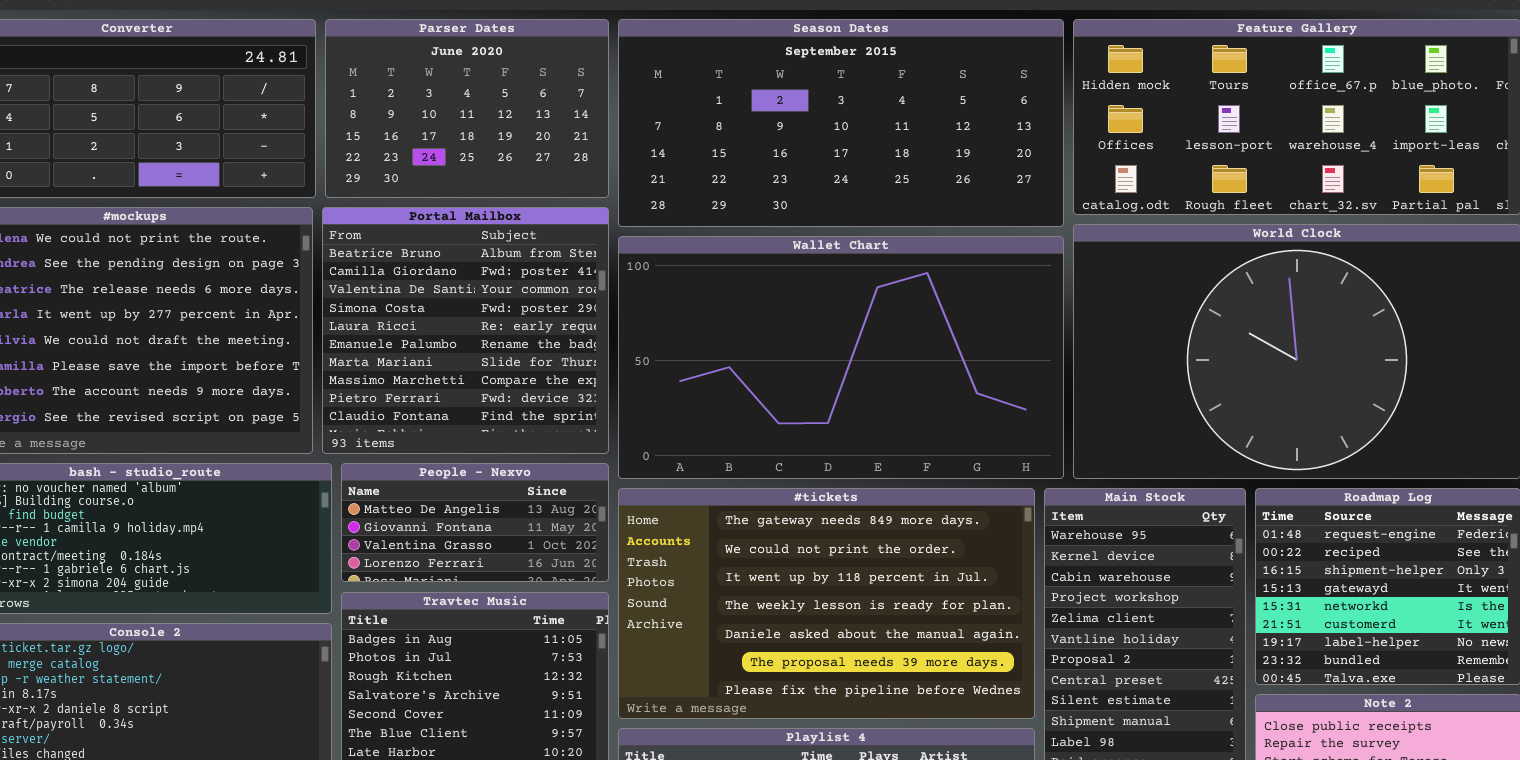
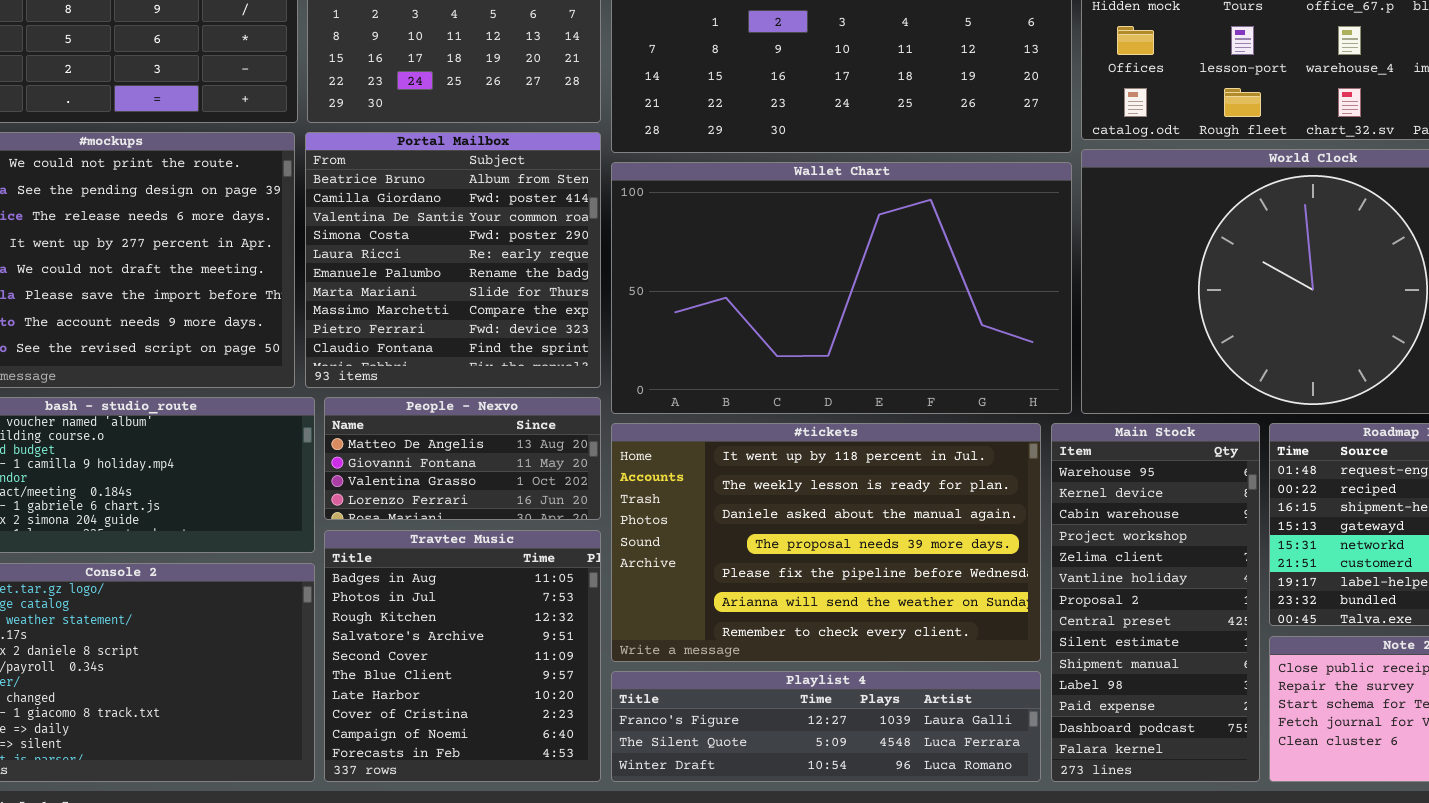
#tickets: [618,488,1035,719] -> [611,423,1041,662], scrolled down 2 rows

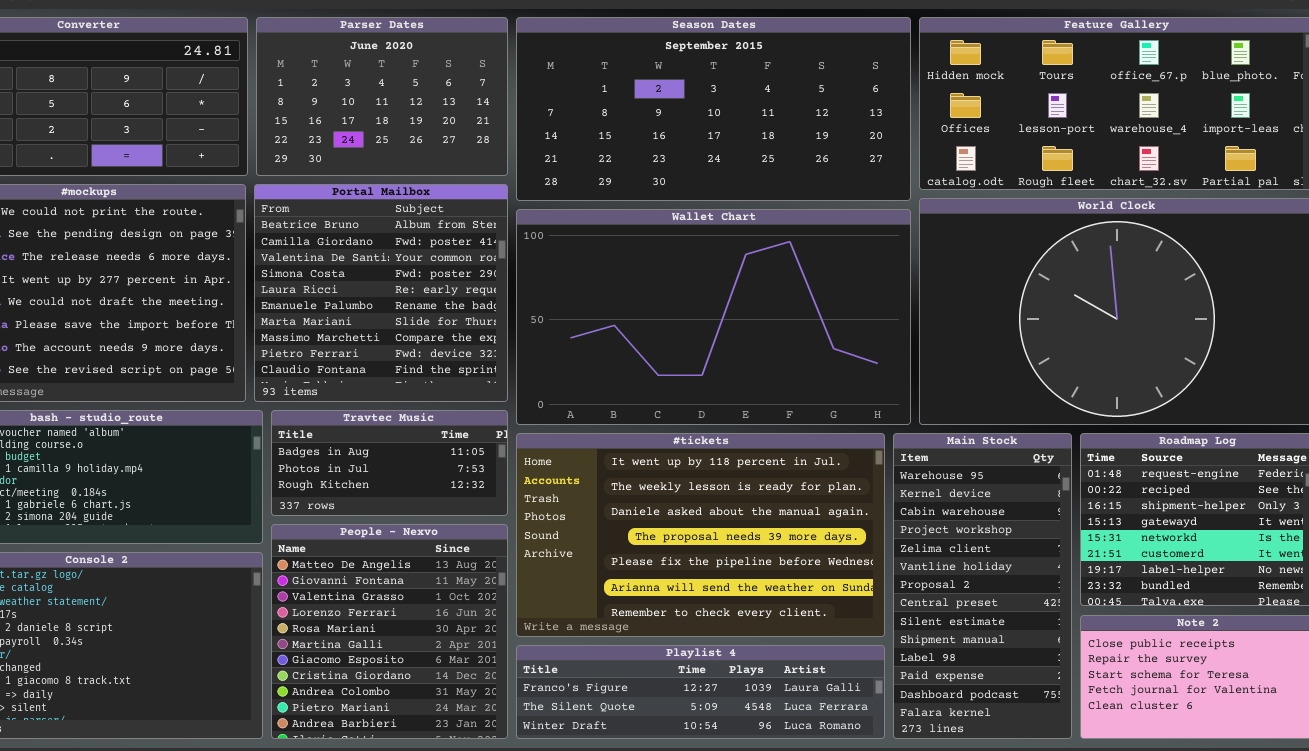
People - Nexvo: [324,397,601,520] -> [271,524,508,739], moved, resized
Travtec Music: [324,530,601,782] -> [271,410,508,516], moved, resized

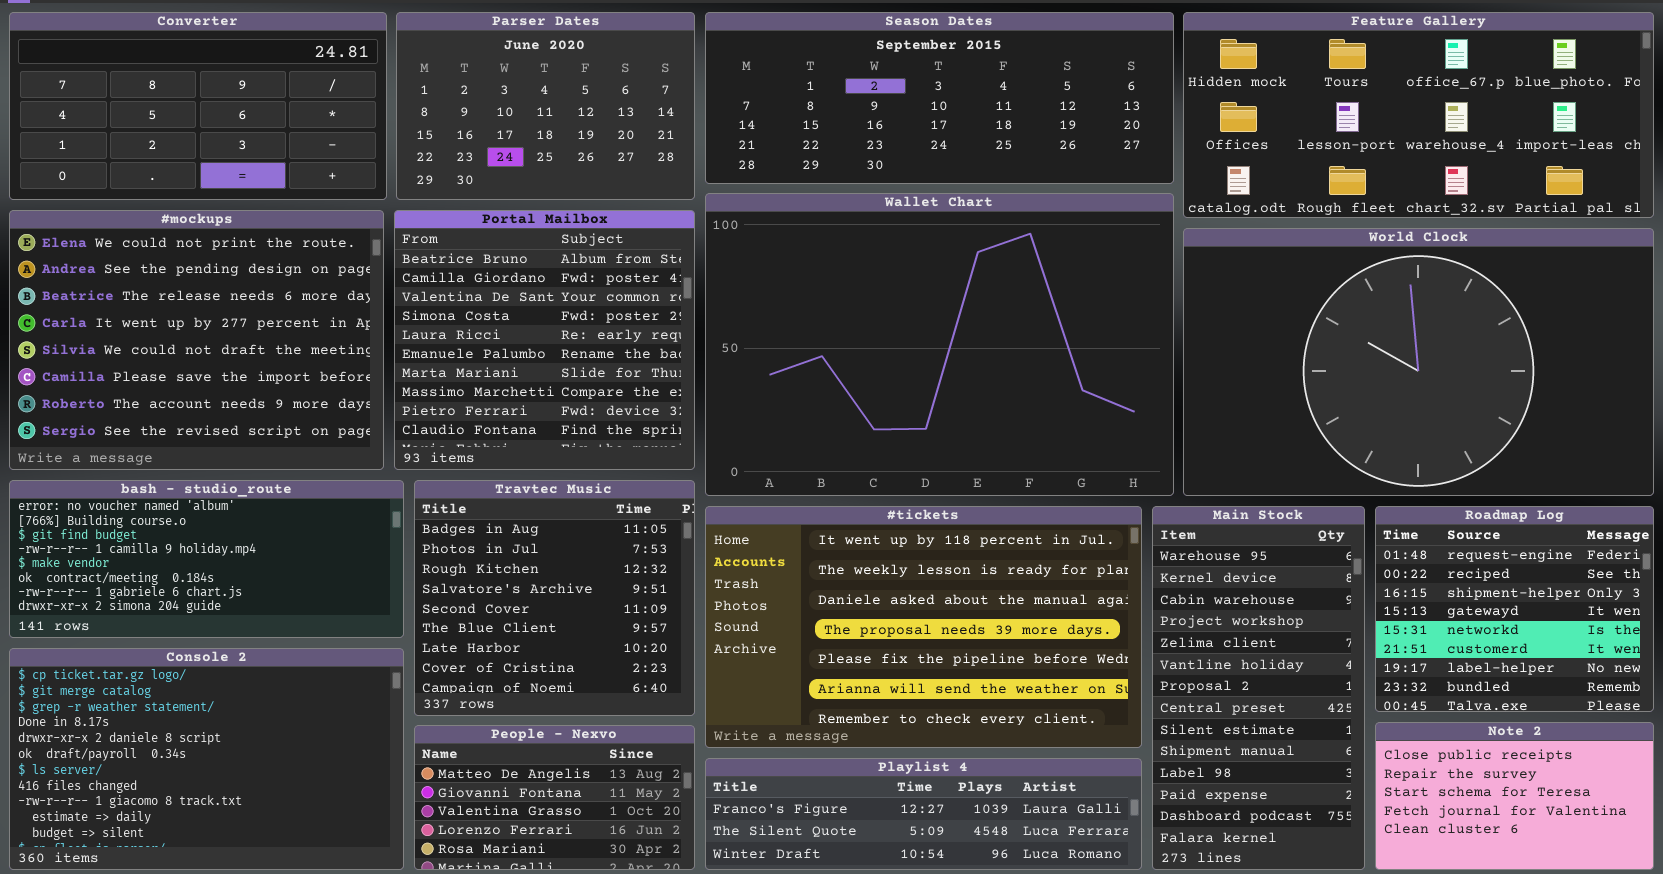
Season Dates: [516,17,911,201] -> [705,12,1174,184], resized
Wallet Chart: [516,209,911,425] -> [705,193,1174,496], resized
Travtec Music: [271,410,508,516] -> [414,480,695,716], resized
People - Nexvo: [271,524,508,739] -> [414,725,695,870], resized

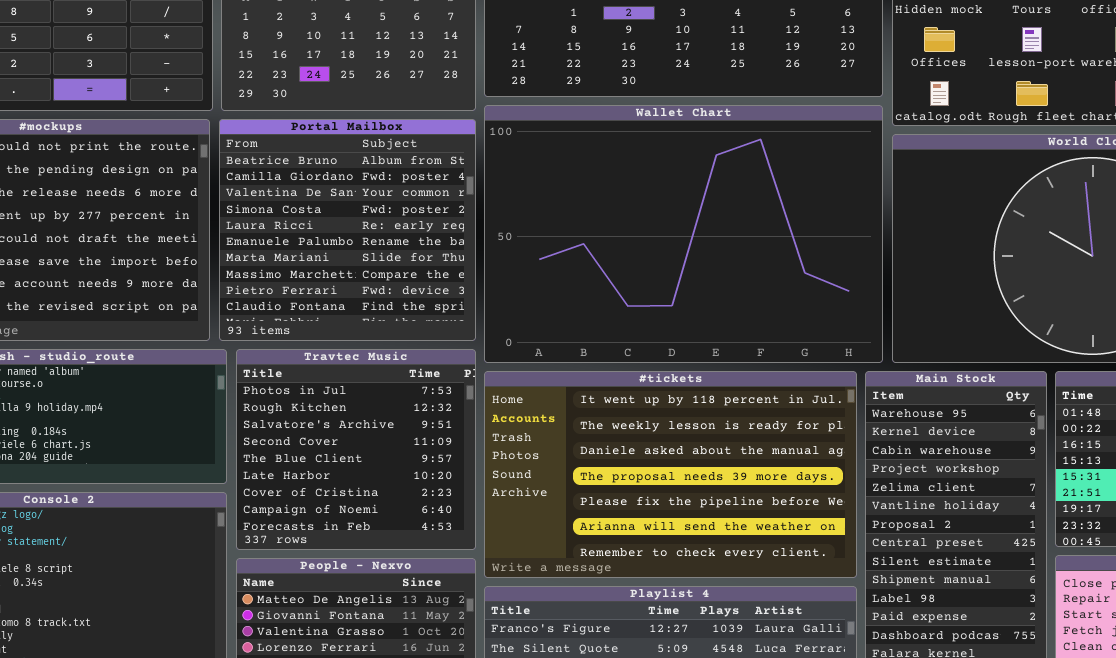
Travtec Music: [414,480,695,716] -> [236,349,476,550], scrolled down 1 row

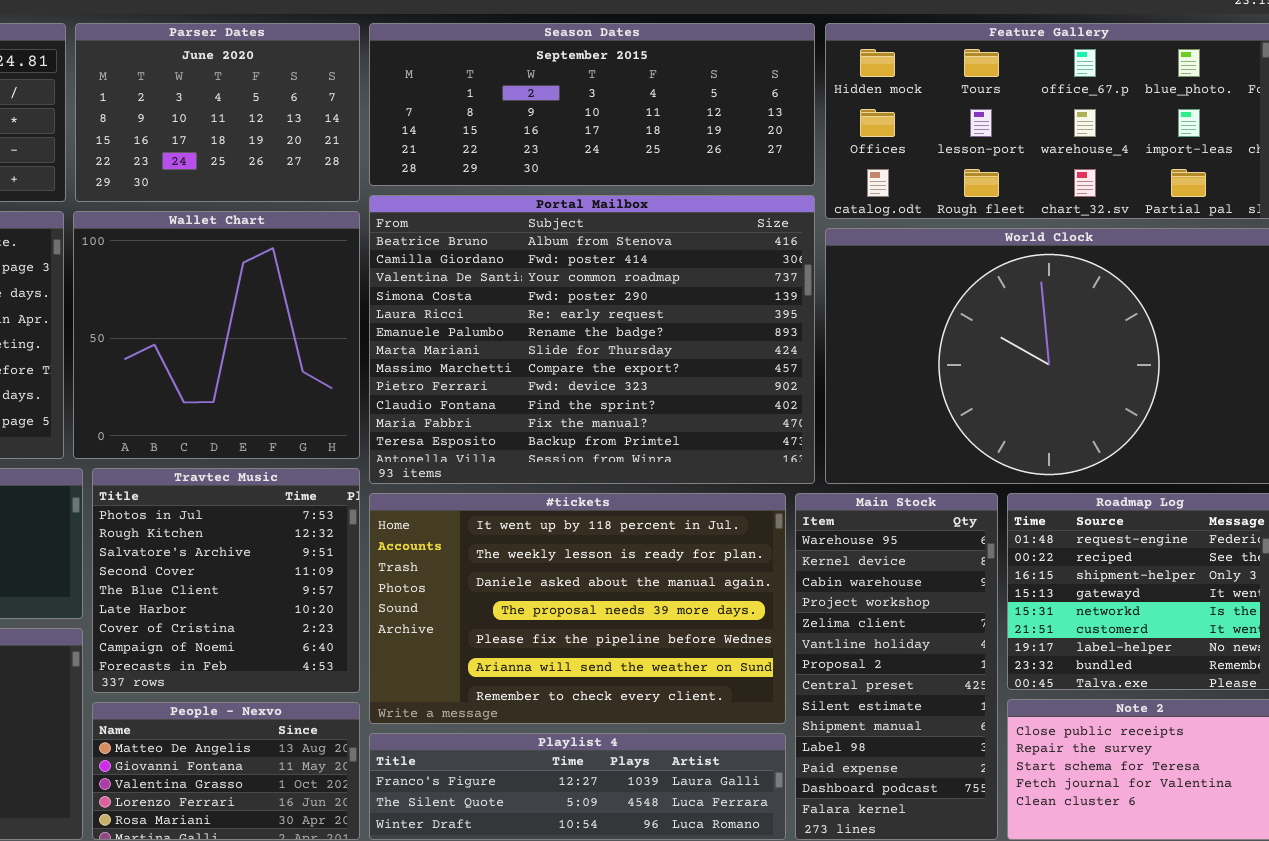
Wallet Chart: [484,105,883,363] -> [73,211,360,459], moved, resized
Portal Mailbox: [219,119,476,341] -> [369,195,815,484], moved, resized

